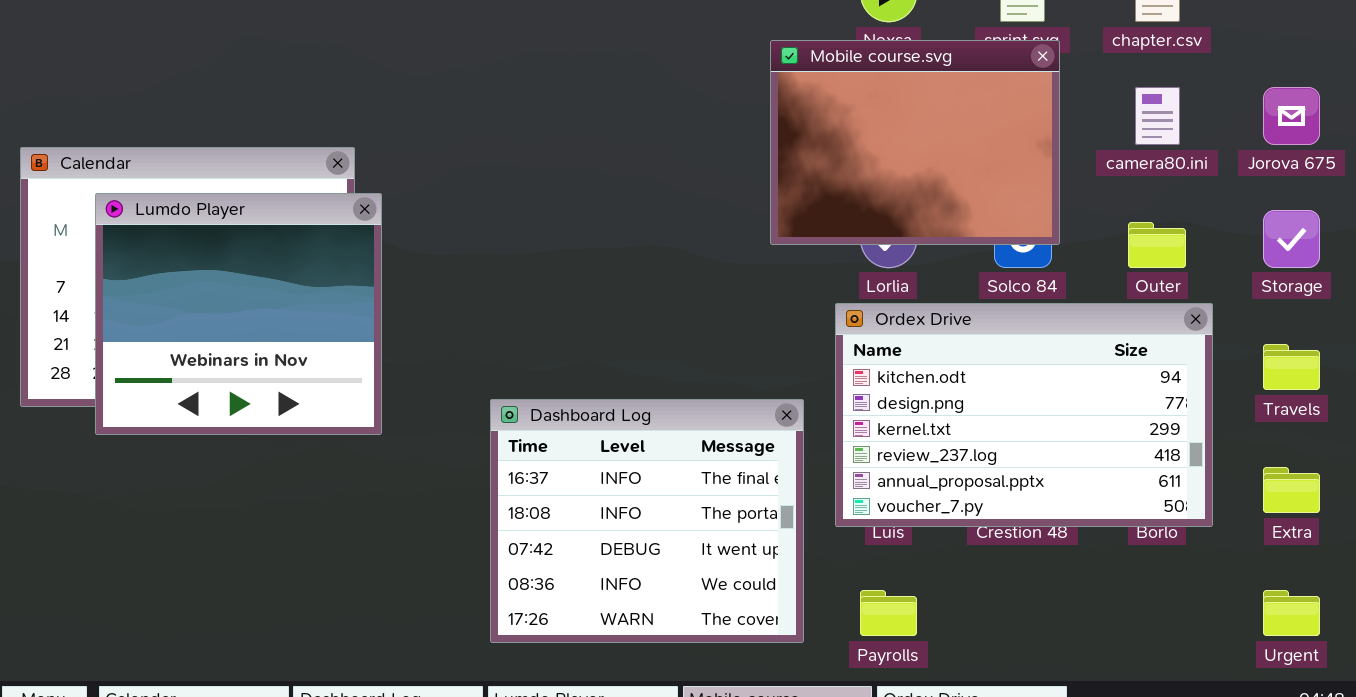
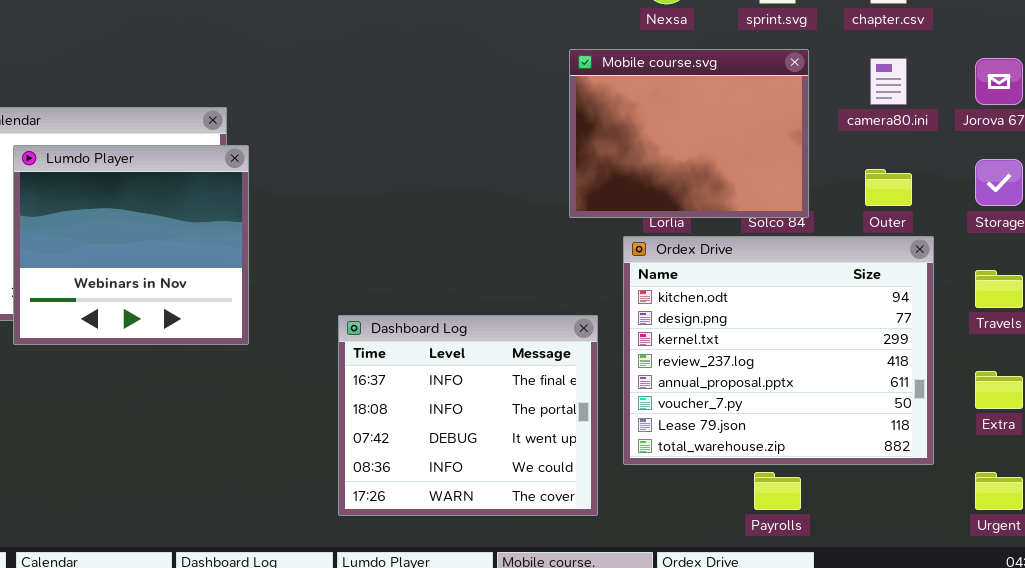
Mobile course.svg: [770,40,1060,245] -> [569,49,809,218], moved
Ordex Drive: [835,303,1213,527] -> [623,236,934,465], resized
Payrolls: [860,590,917,636] -> [754,472,801,510], moved

